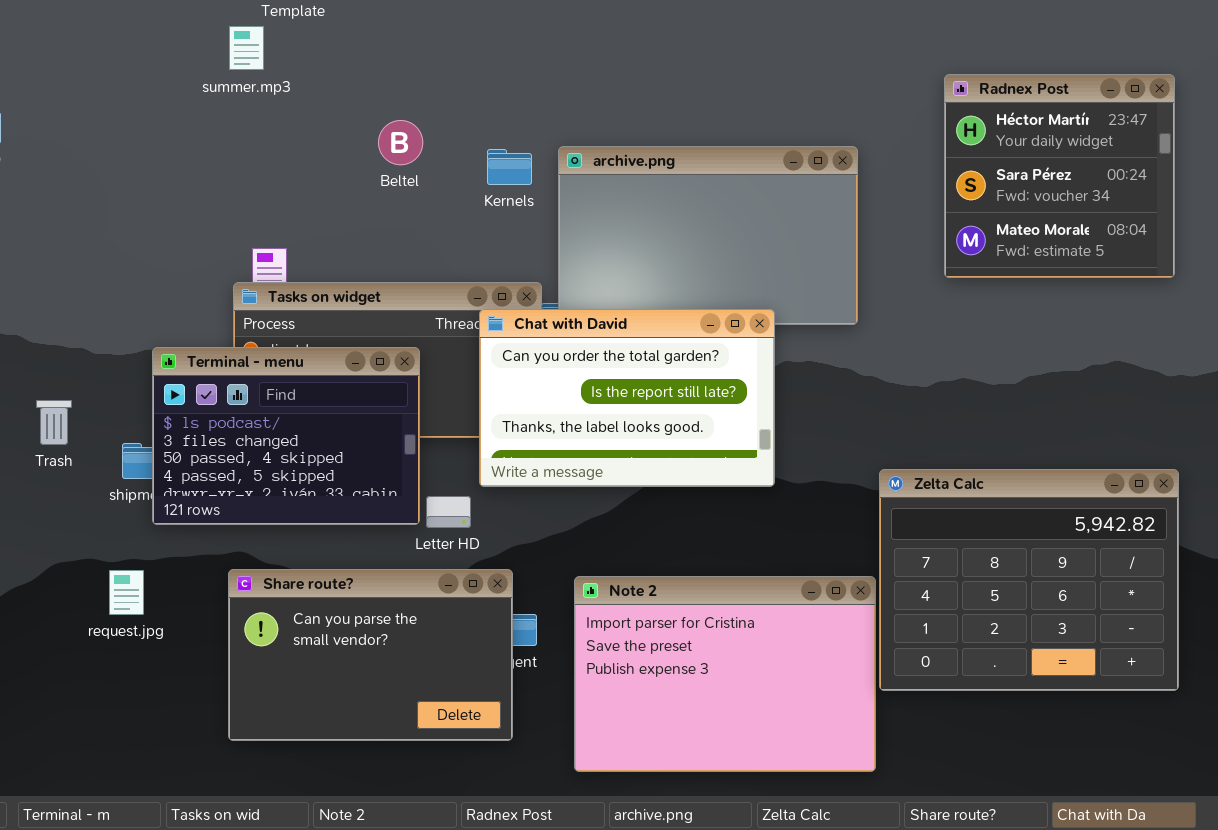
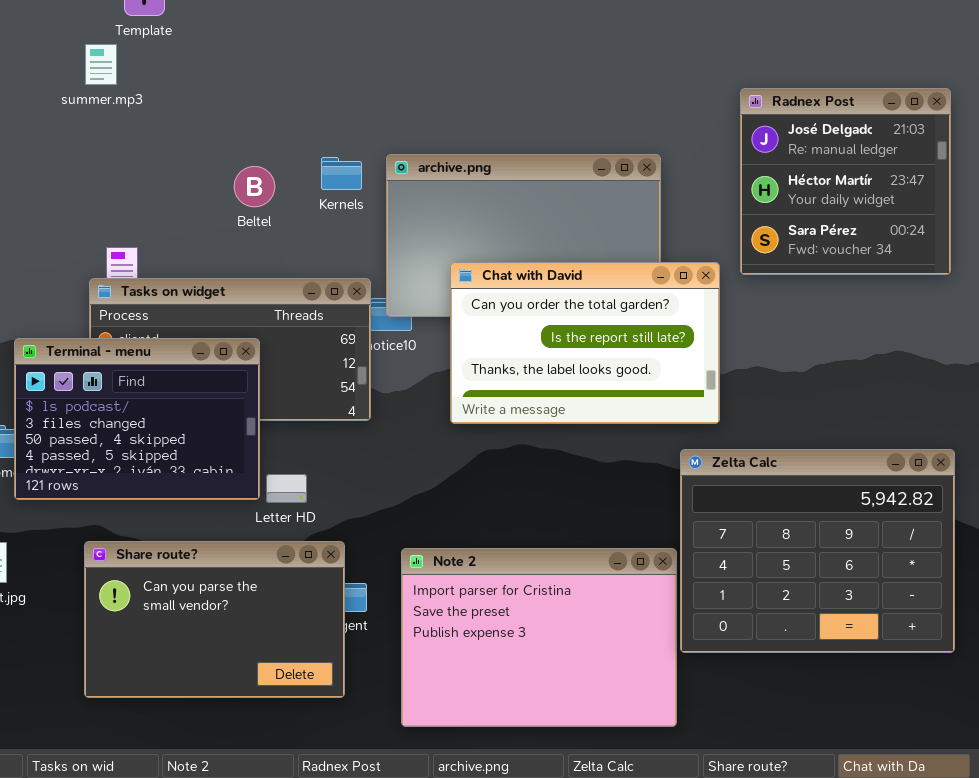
Radnex Post: [944,74,1175,278] -> [740,88,951,275], scrolled up 1 row
Beltel: [378,120,423,165] -> [234,166,275,207], moved
Chat with David: [479,309,775,487] -> [450,262,720,424], moved

